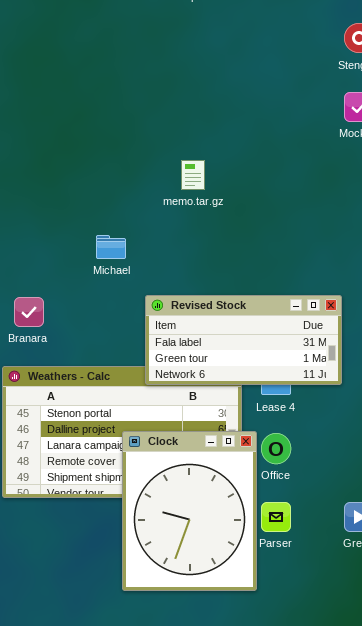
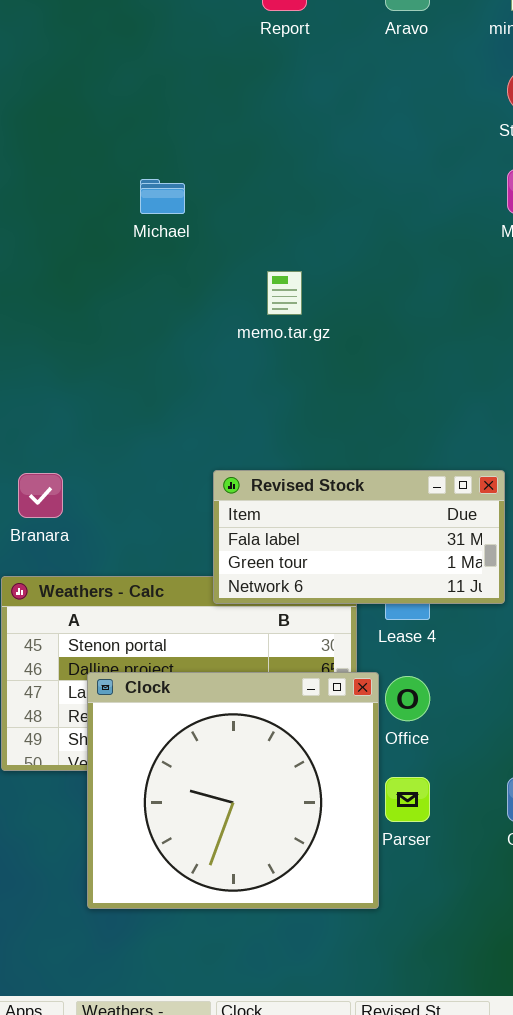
Michael: [96,235,126,259] -> [140,179,185,214], moved
Clock: [122,431,257,591] -> [87,672,379,909], resized

